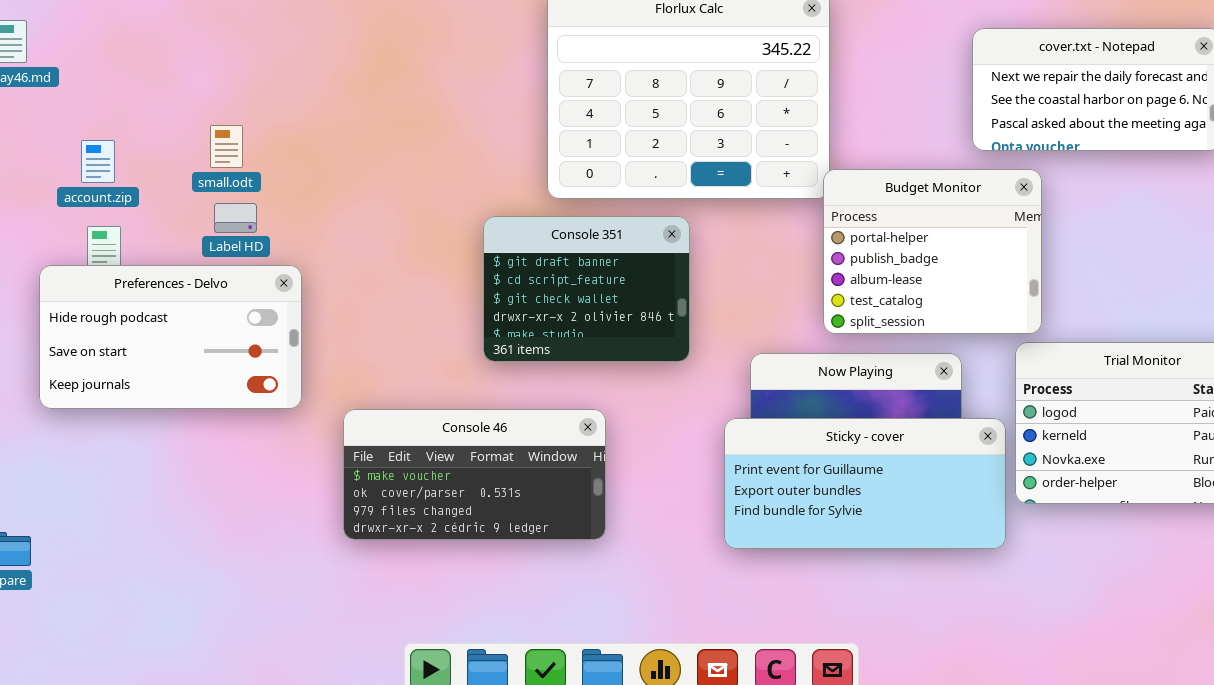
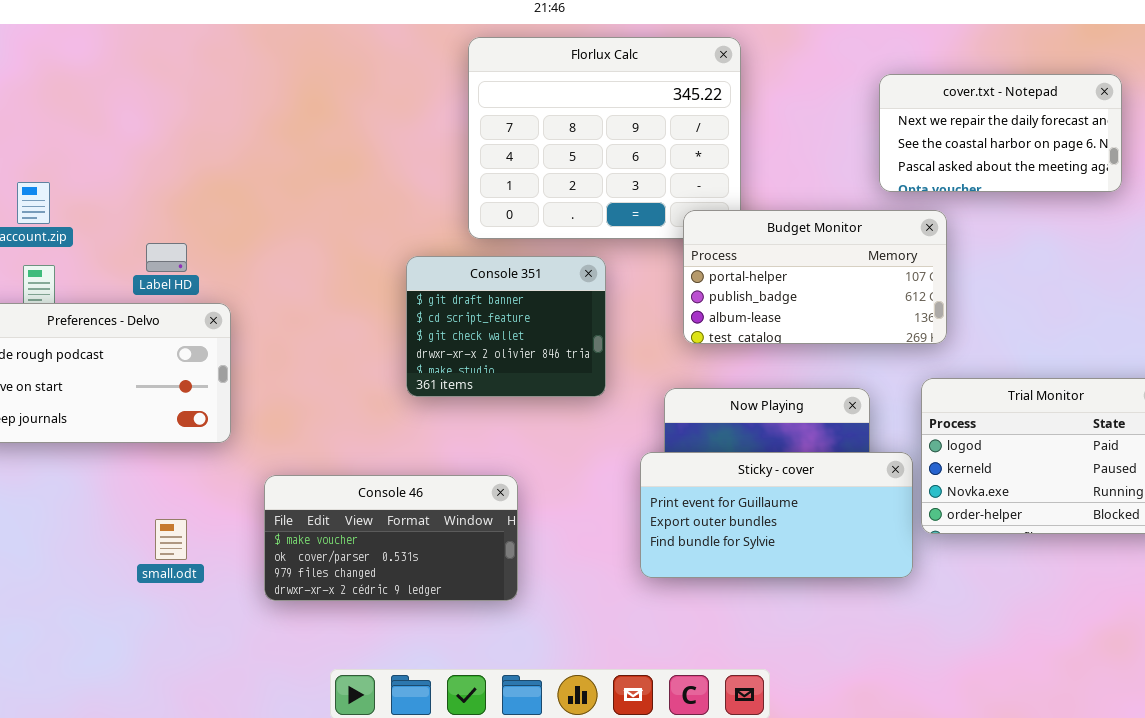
small.odt: [210,125,243,168] -> [155,519,187,560], moved
Budget Monitor: [823,169,1042,334] -> [683,210,947,344], resized
Console 46: [343,409,606,540] -> [264,475,518,601], moved

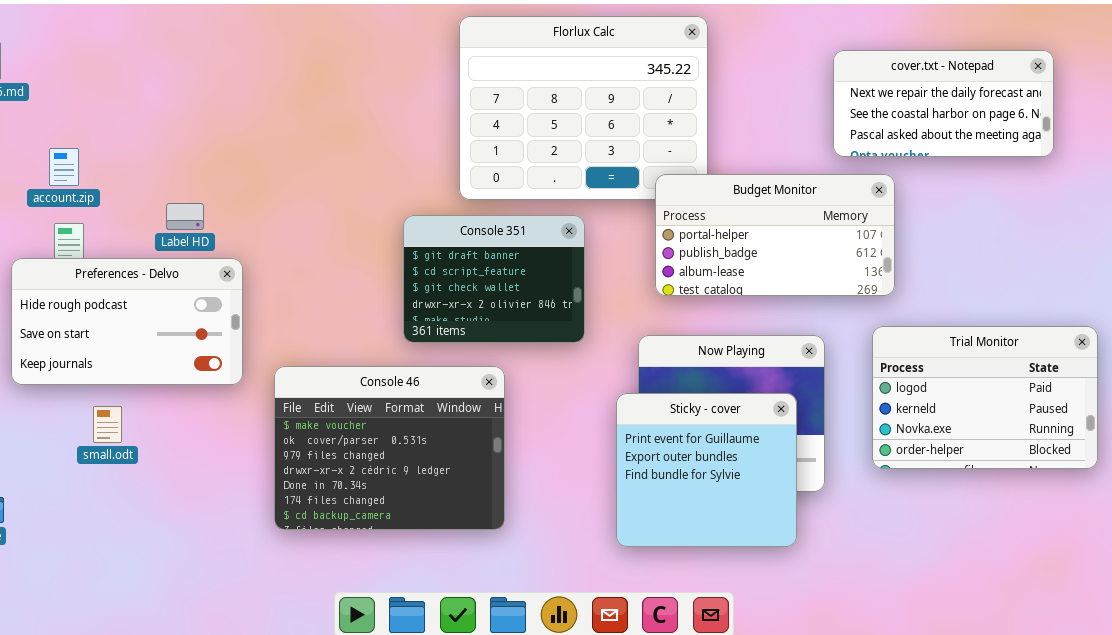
Sticky - cover: [640,452,913,578] -> [616,393,797,547], resized
Console 46: [264,475,518,601] -> [274,366,505,530], resized
small.odt: [155,519,187,560] -> [93,406,122,443], moved

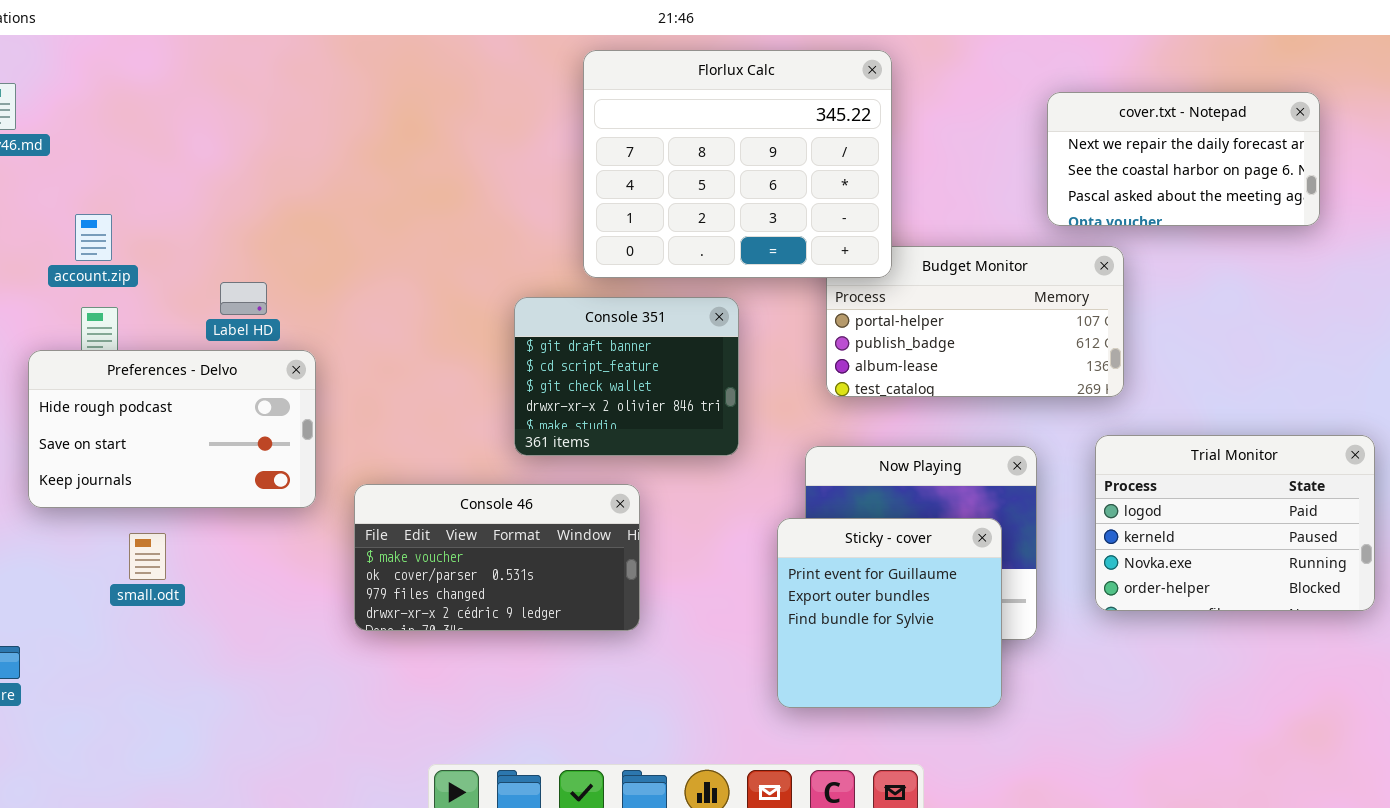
Florlux Calc: [459,16,708,200] -> [583,50,892,278], raised
Console 46: [274,366,505,530] -> [354,484,640,631], resized

